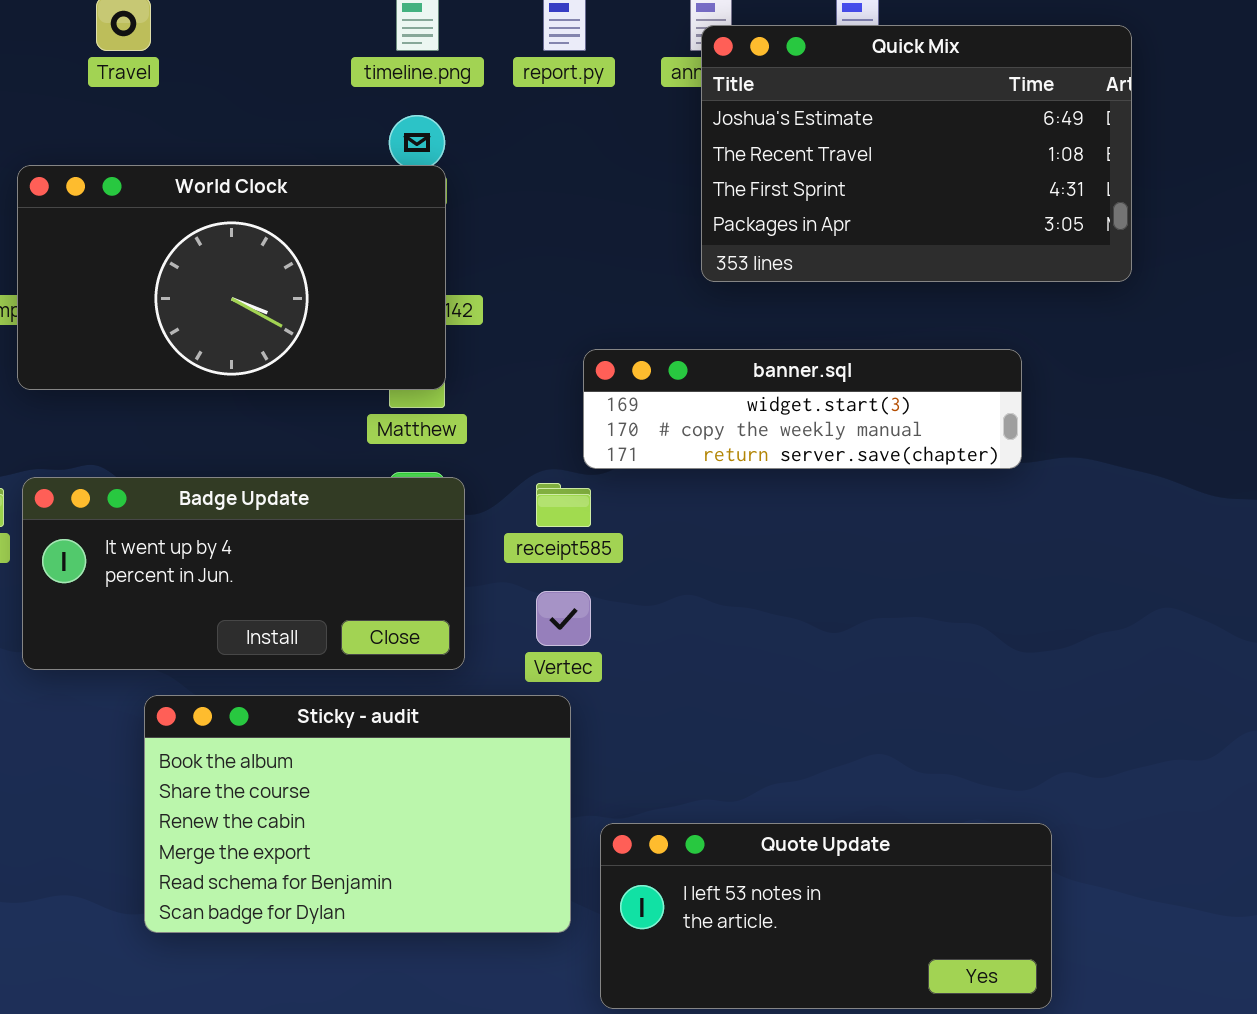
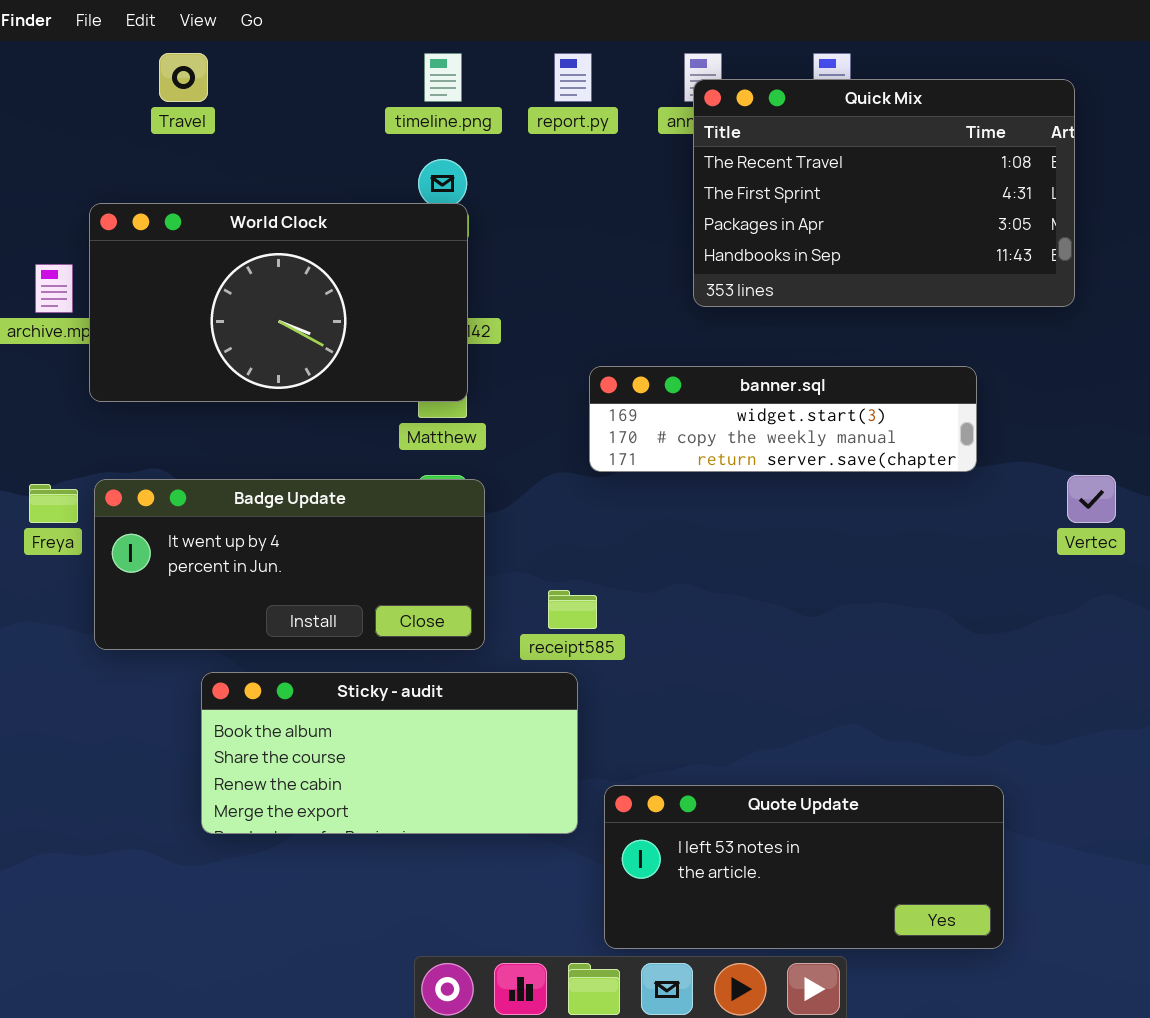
Quick Mix: [701,25,1132,282] -> [693,79,1075,307], scrolled down 1 row
receipt585: [536,483,591,527] -> [548,590,597,629], moved
Vertec: [536,591,591,646] -> [1067,475,1116,523], moved
Sticky - audit: [144,695,571,933] -> [201,672,578,834], resized

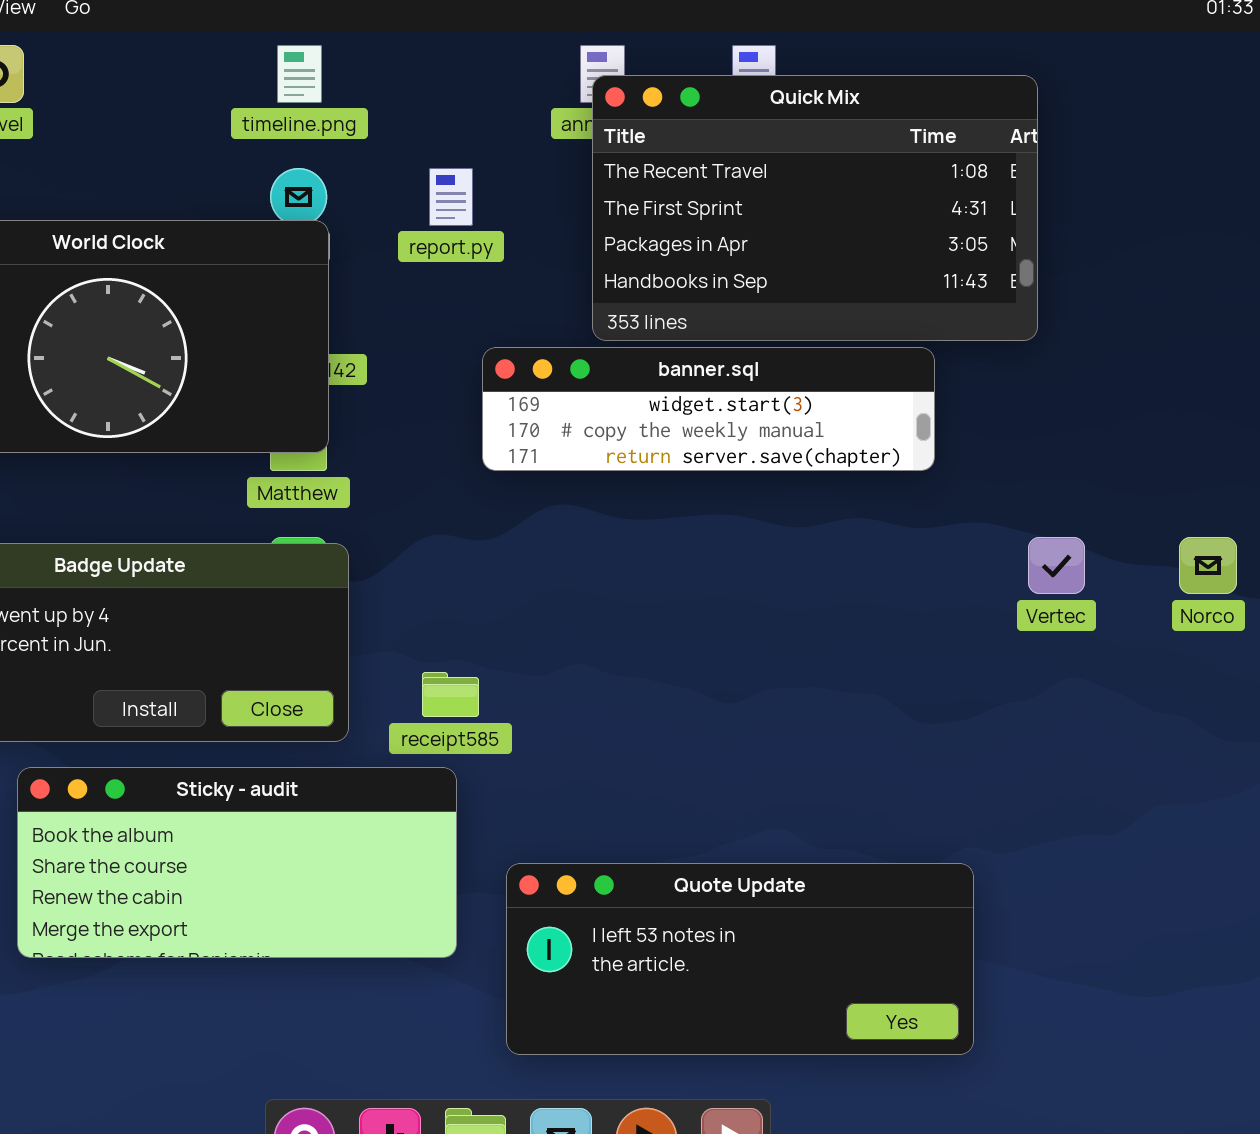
report.py: [554,53,592,102] -> [429,168,473,226], moved
banner.sql: [589,366,977,472] -> [482,347,935,471], moved
Quote Update: [604,785,1004,949] -> [506,863,974,1055], moved

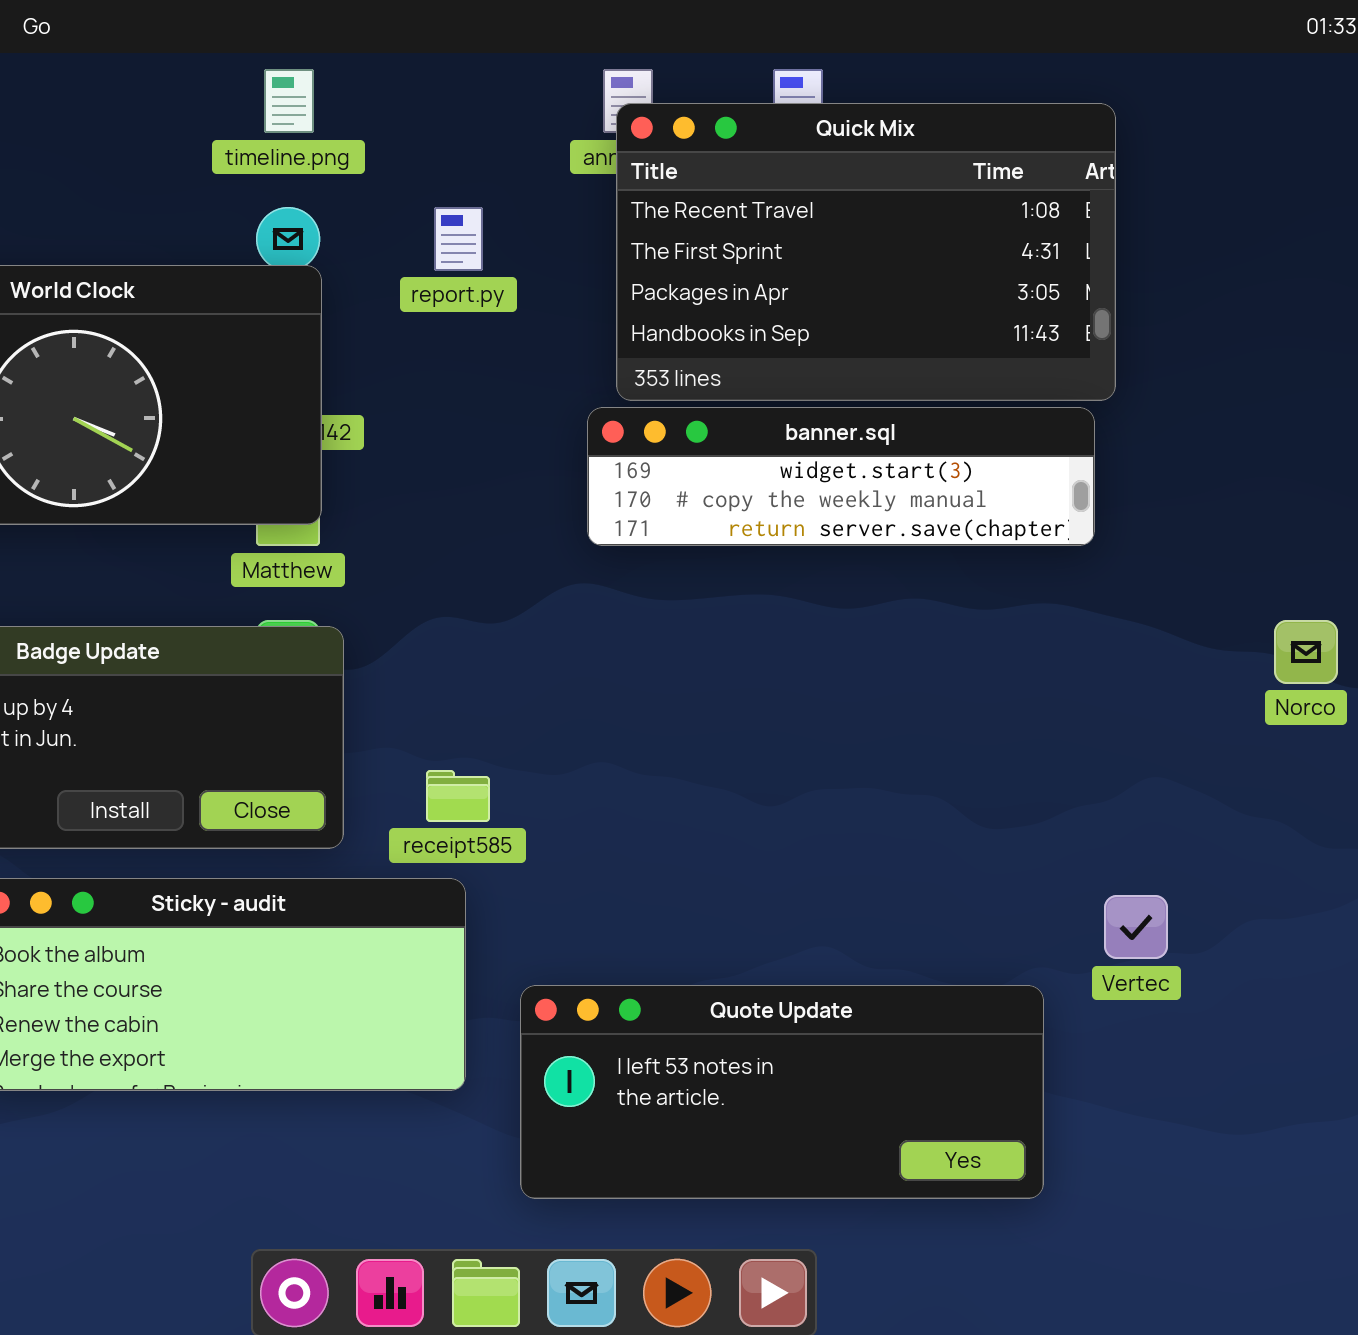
banner.sql: [482,347,935,471] -> [587,407,1095,546], moved
Vertec: [1028,537,1085,594] -> [1104,895,1168,959], moved

